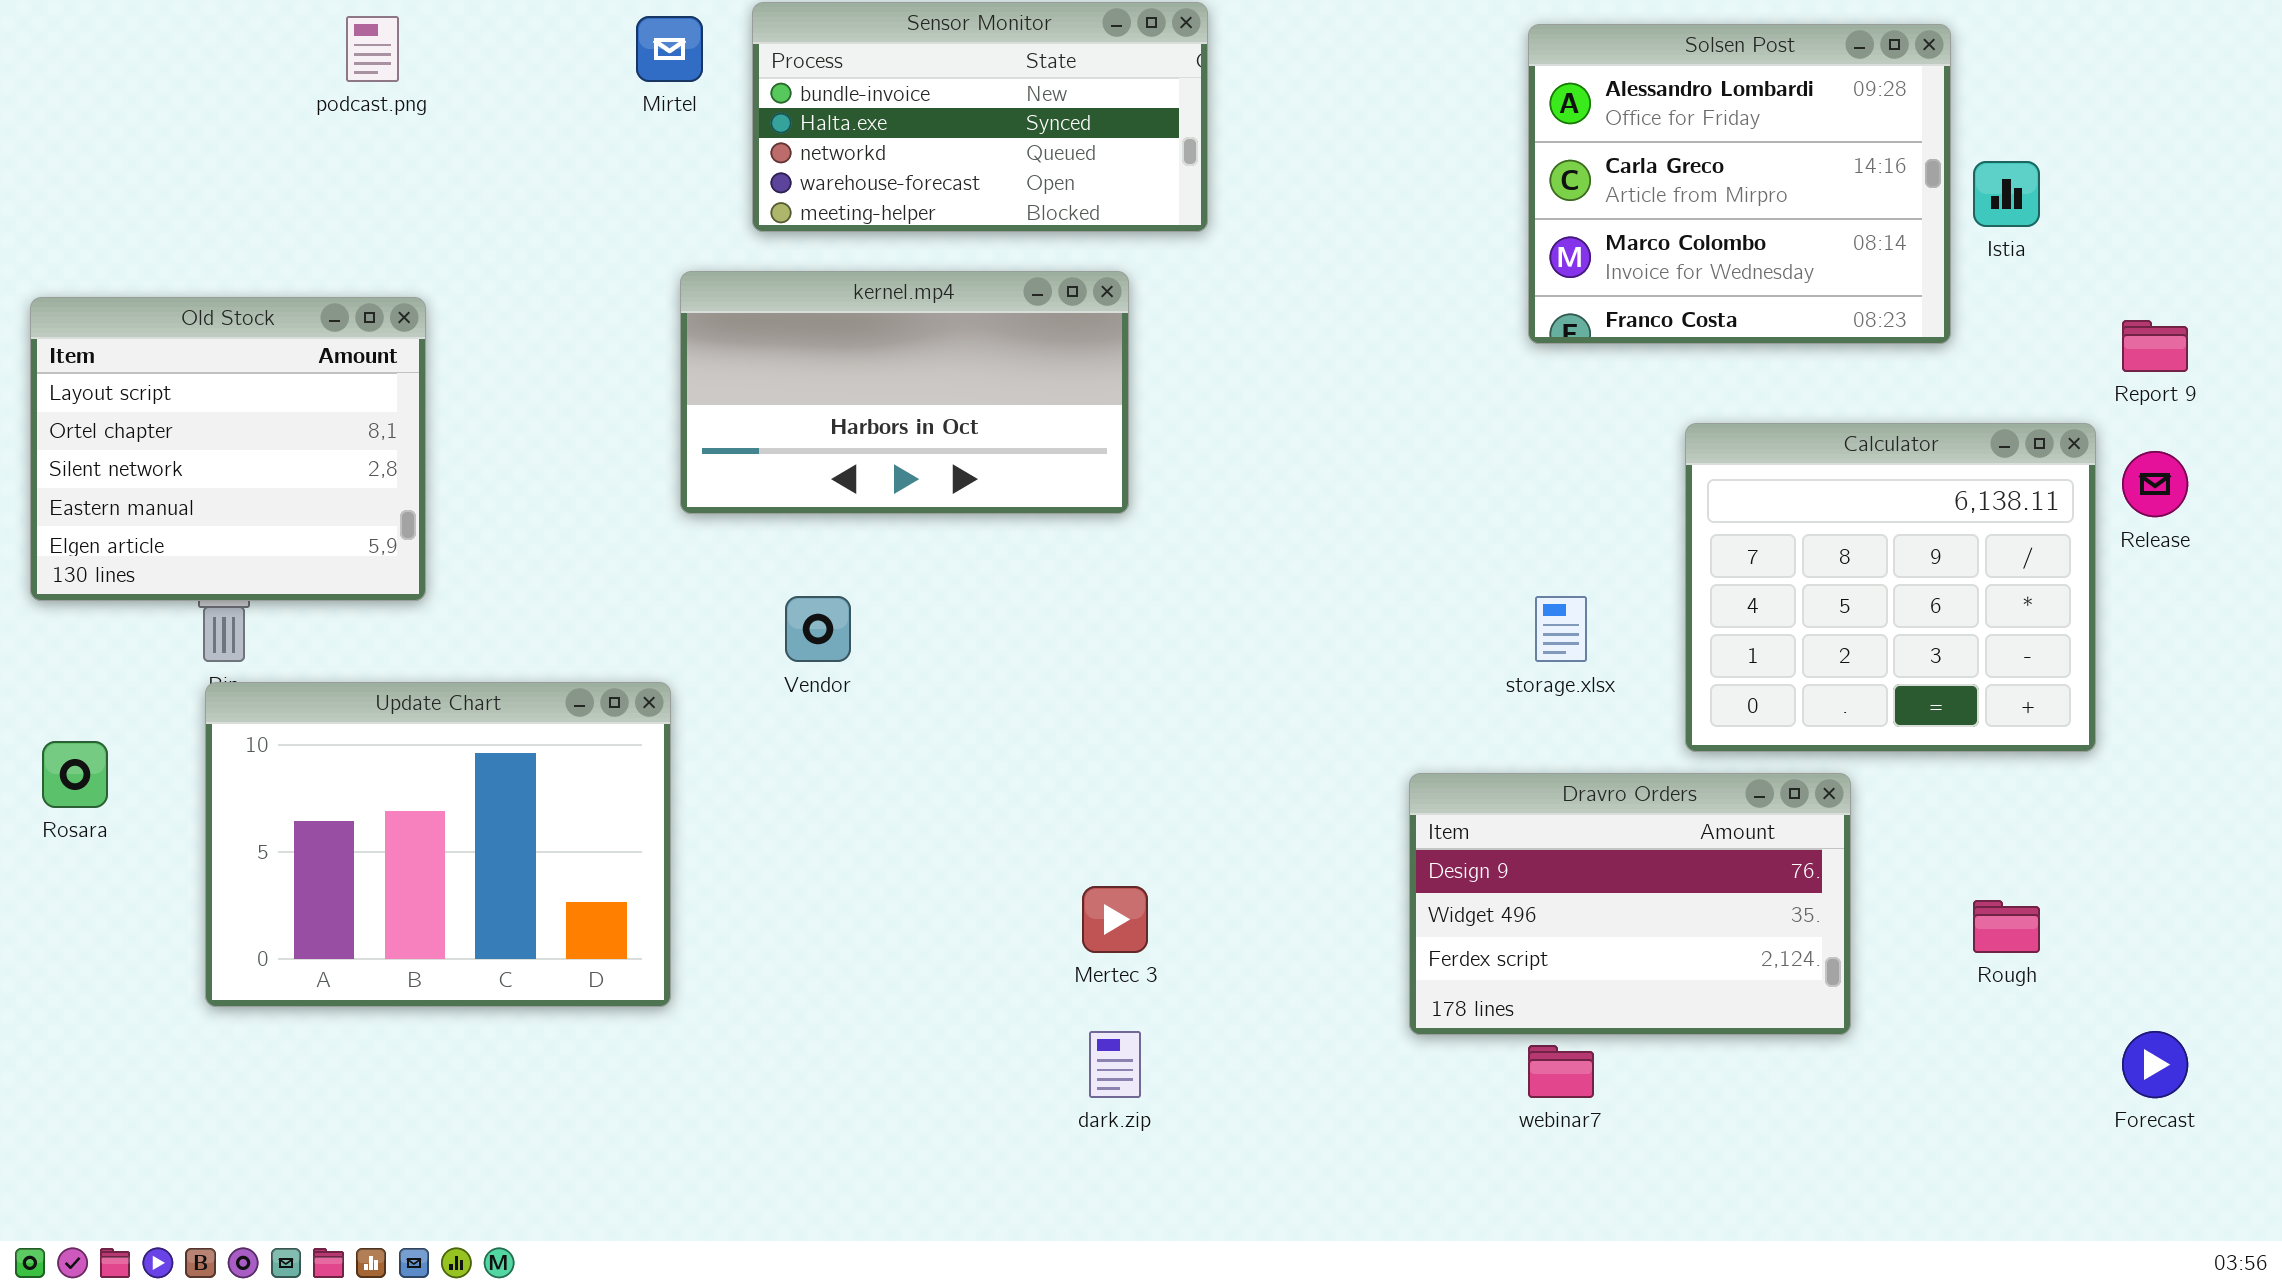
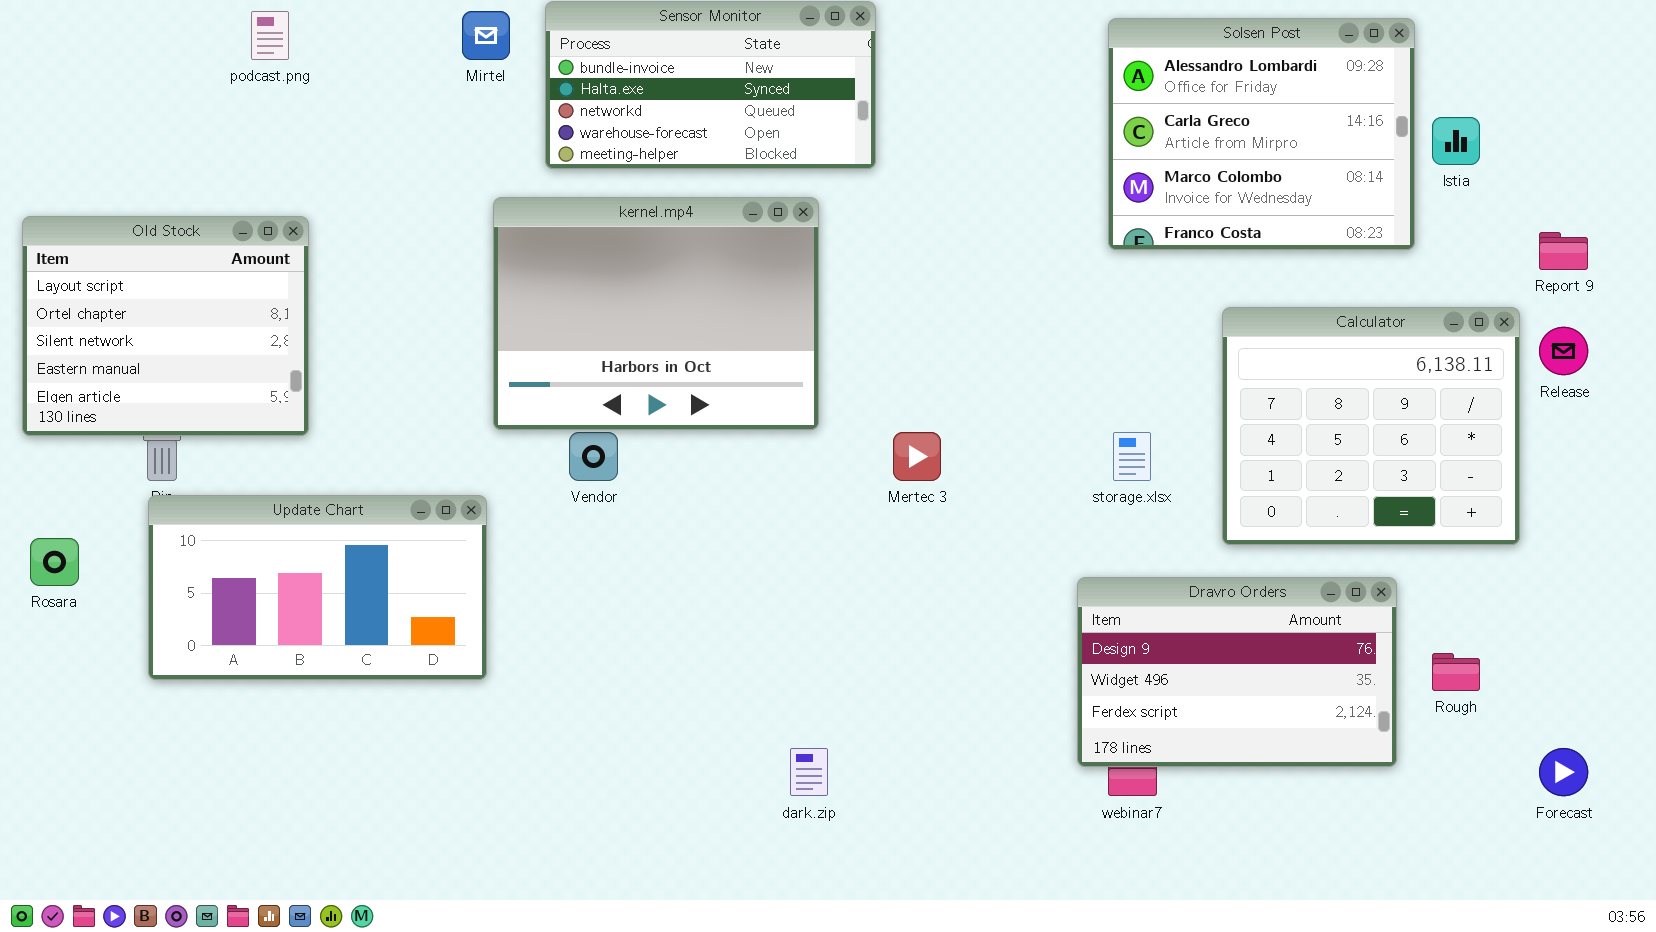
kernel.mp4: [680,271,1129,514] -> [493,197,819,430], resized
Update Chart: [205,682,671,1007] -> [148,495,487,680], resized
Dravro Orders: [1409,773,1851,1035] -> [1077,577,1397,767], moved
Mertec 3: [1082,886,1148,953] -> [893,432,941,481], moved

